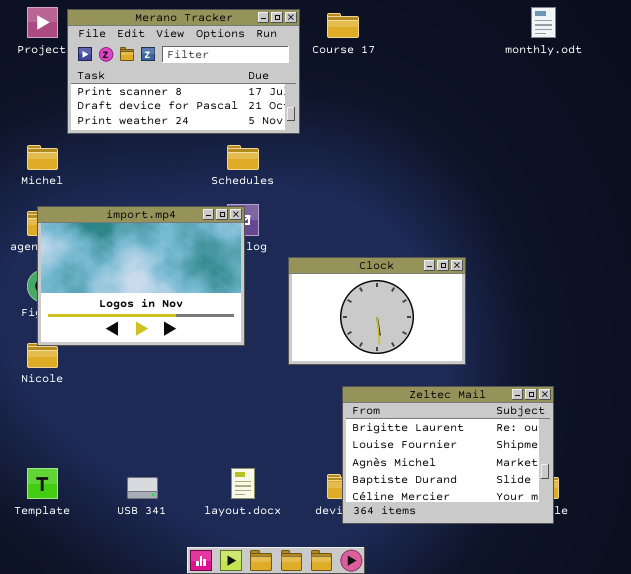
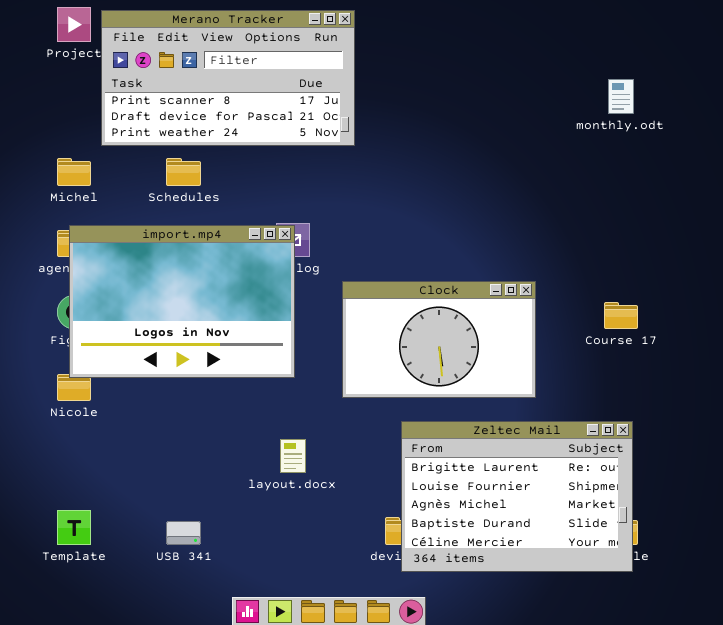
monthly.odt: [531,7,556,38] -> [608,79,634,114], moved
Course 17: [327,13,359,38] -> [604,302,638,329], moved
Schedules: [227,145,259,170] -> [166,158,201,186], moved
layout.docx: [231,468,255,499] -> [280,439,306,473], moved

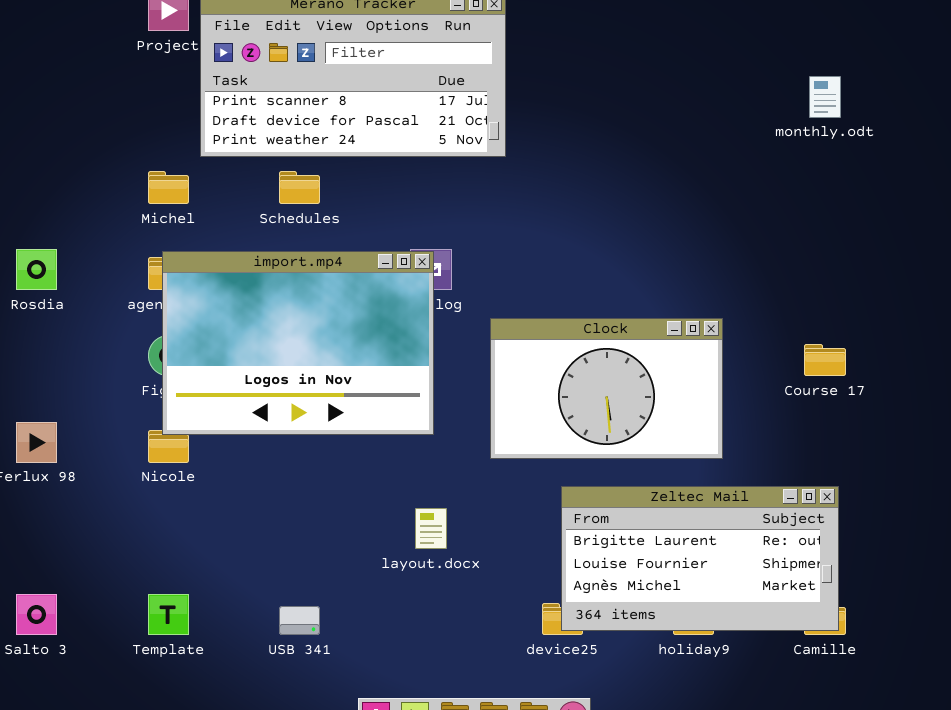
Zeltec Mail: [401,421,633,572] -> [561,486,839,631], resized

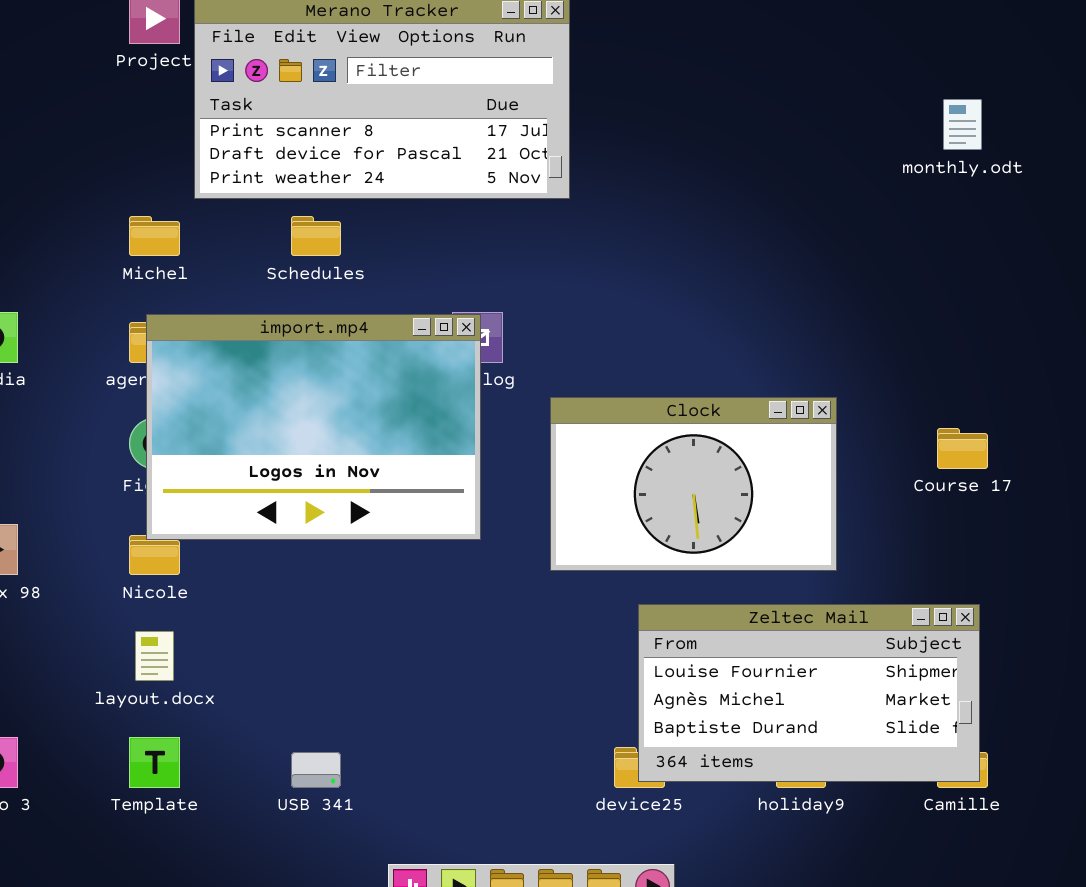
Zeltec Mail: [561,486,839,631] -> [638,604,980,782], scrolled down 1 row
layout.docx: [415,508,447,549] -> [135,631,174,681], moved

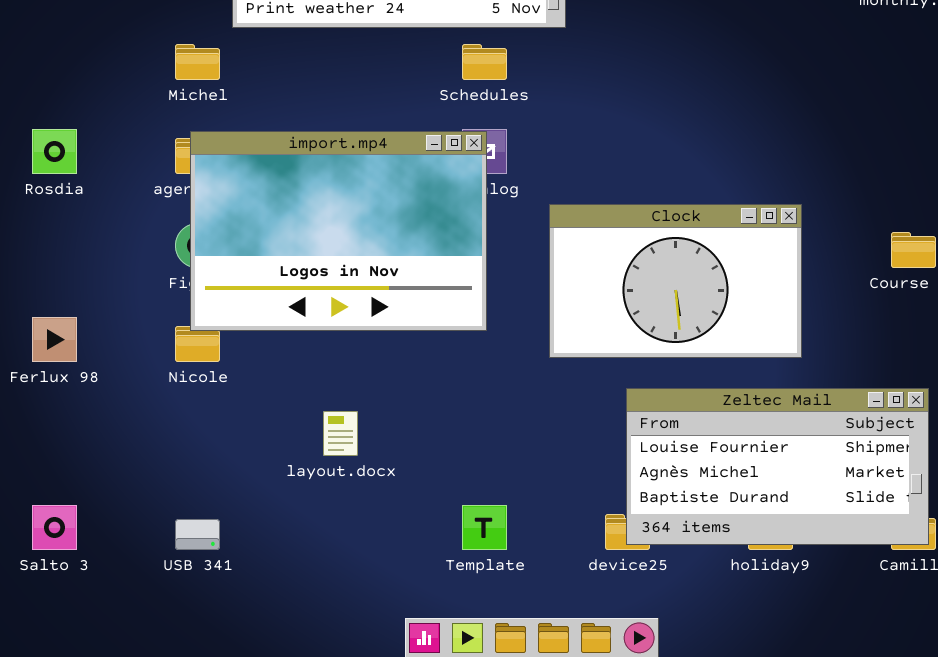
Schedules: [291,216,341,256] -> [462,44,507,80], moved
layout.docx: [135,631,174,681] -> [323,411,358,456], moved
Template: [129,737,180,788] -> [462,505,507,550], moved
USB 341: [291,752,341,788] -> [175,519,220,550], moved

